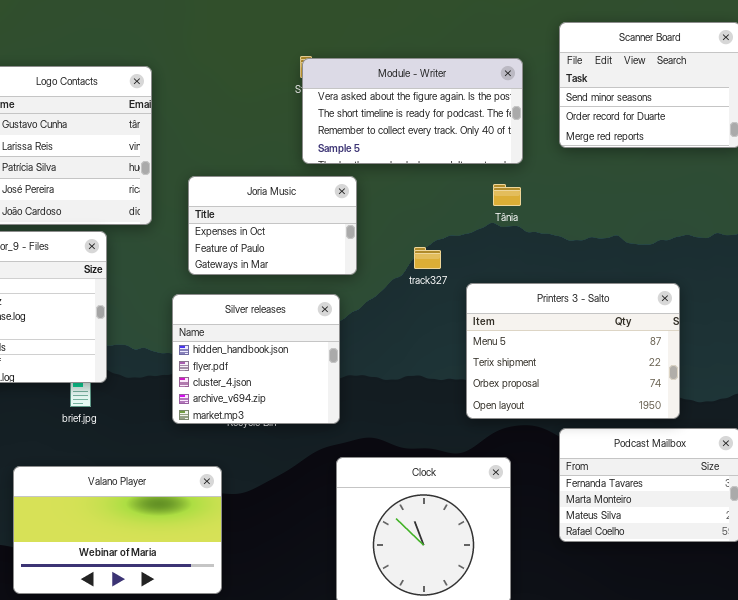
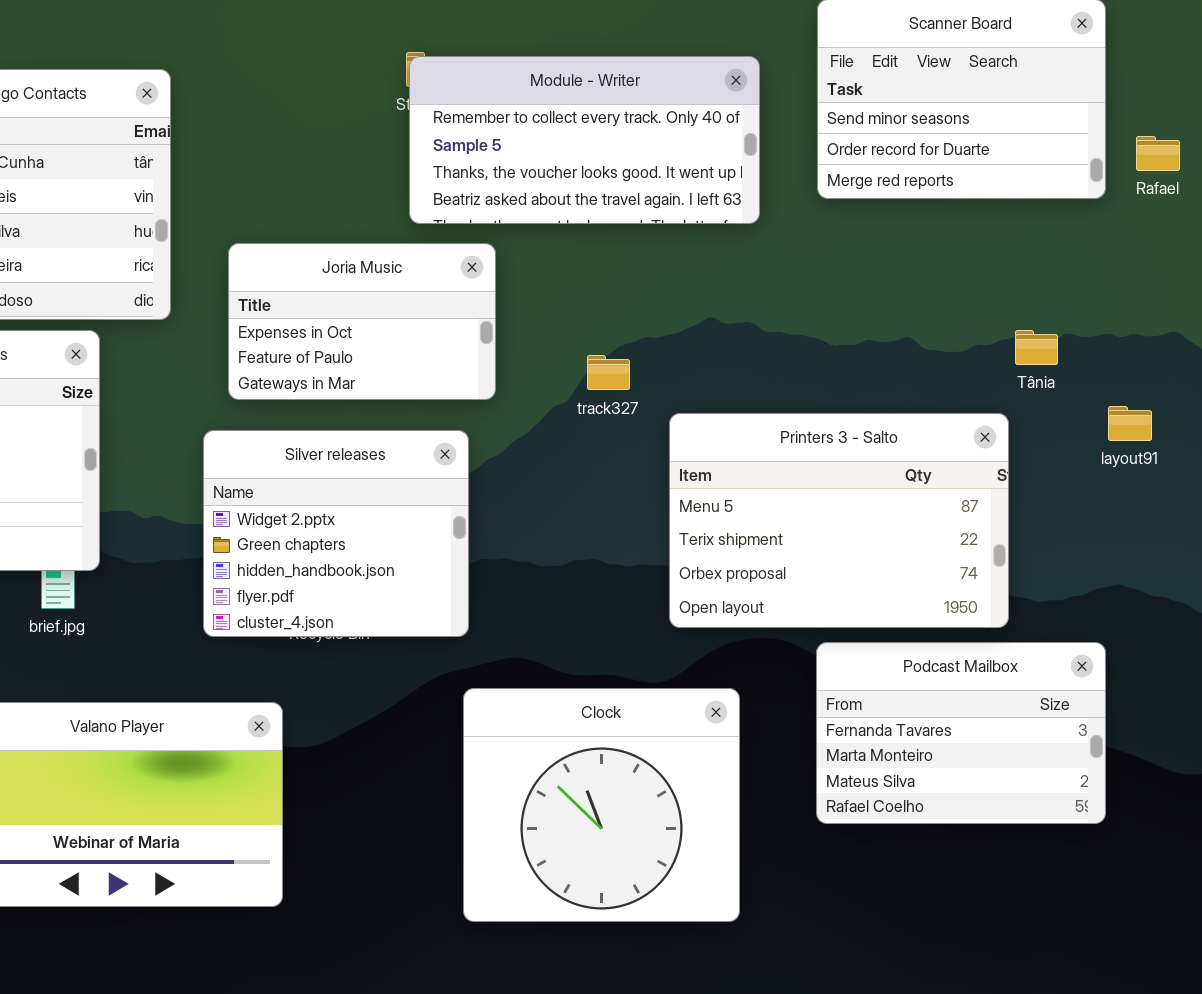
Module - Writer: [302,58,523,164] -> [409,56,760,224], scrolled down 2 rows
Tânia: [493,184,521,206] -> [1015,330,1058,365], moved
Silver releases: [172,294,340,424] -> [203,430,469,637], scrolled up 2 rows

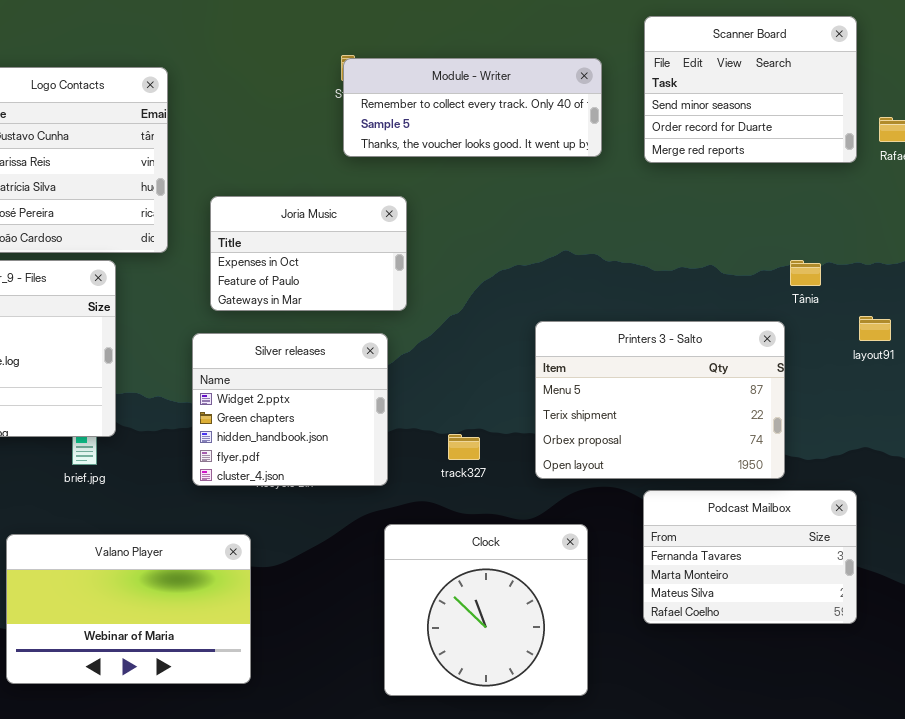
Module - Writer: [409,56,760,224] -> [343,58,602,157], resized
track327: [587,355,630,390] -> [448,434,480,460], moved

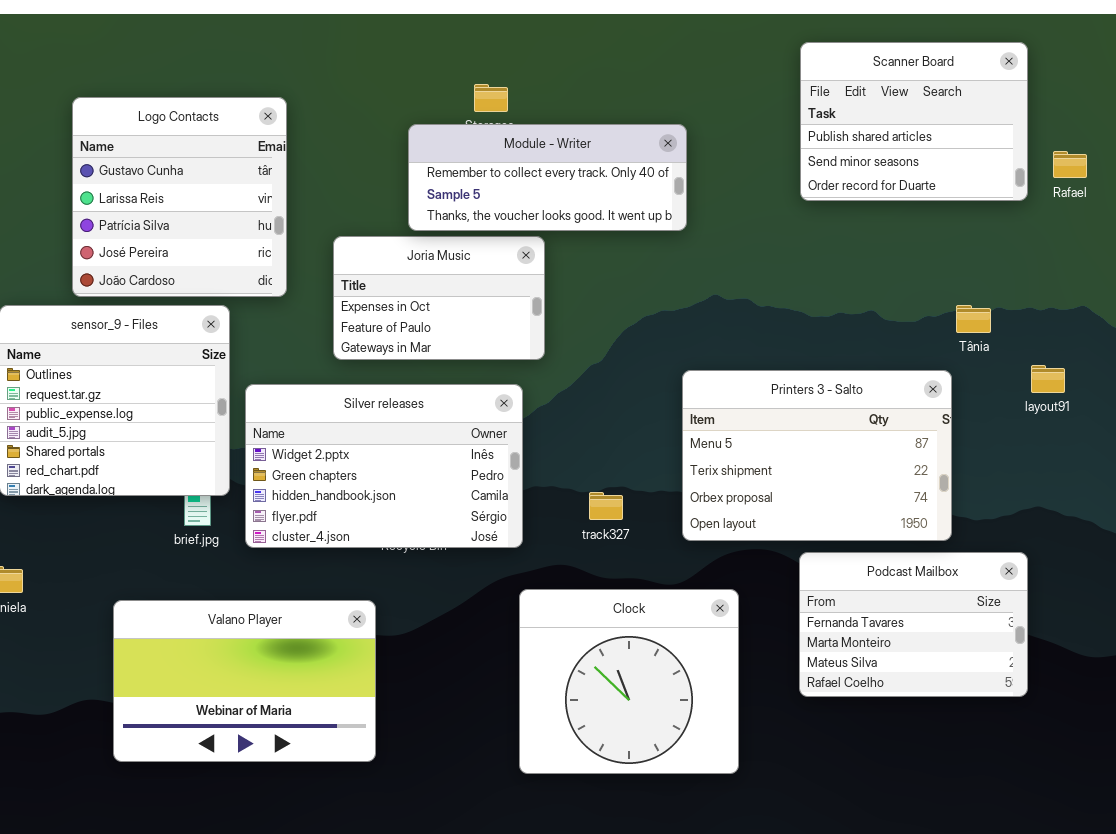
Scanner Board: [644,16,857,163] -> [800,42,1028,201], scrolled up 1 row
Module - Writer: [343,58,602,157] -> [408,124,687,231], moved
Silver releases: [192,333,388,486] -> [245,384,523,548], resized

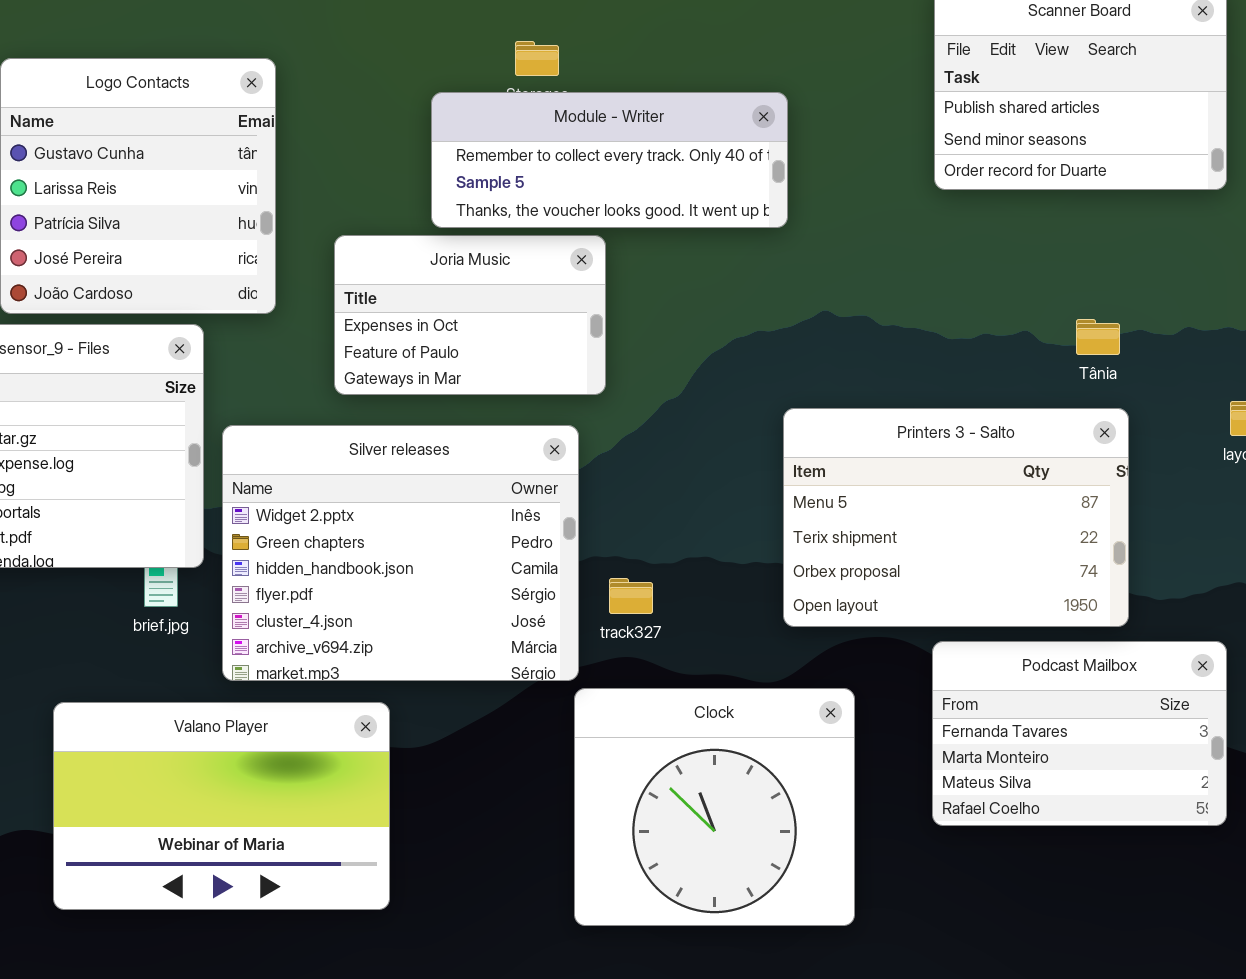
Tânia: [956,305,991,333] -> [1076,319,1120,355], moved
Silver releases: [245,384,523,548] -> [222,425,579,681], resized
track327: [589,492,623,520] -> [609,578,653,614], moved

